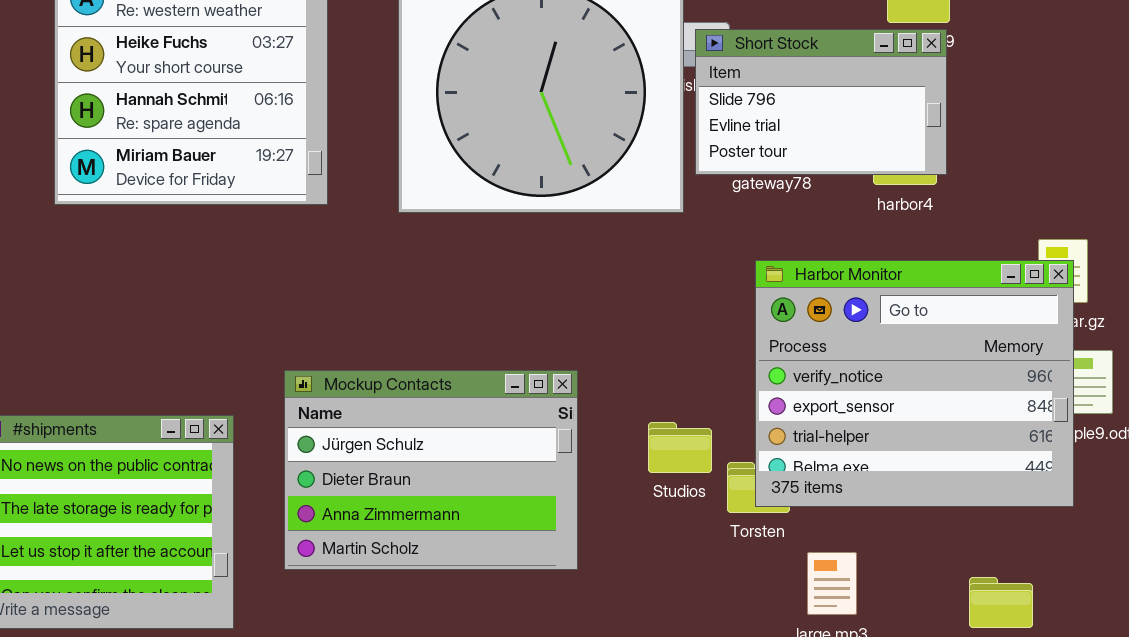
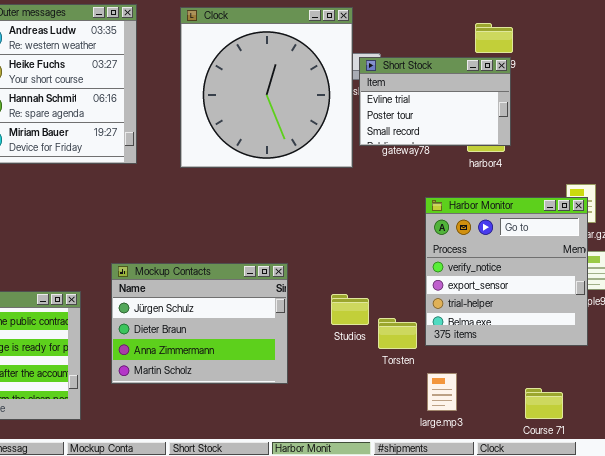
Short Stock: [695,29,947,175] -> [359,57,511,146], scrolled down 1 row
Harbor Monitor: [755,260,1074,507] -> [425,197,588,346], resized

